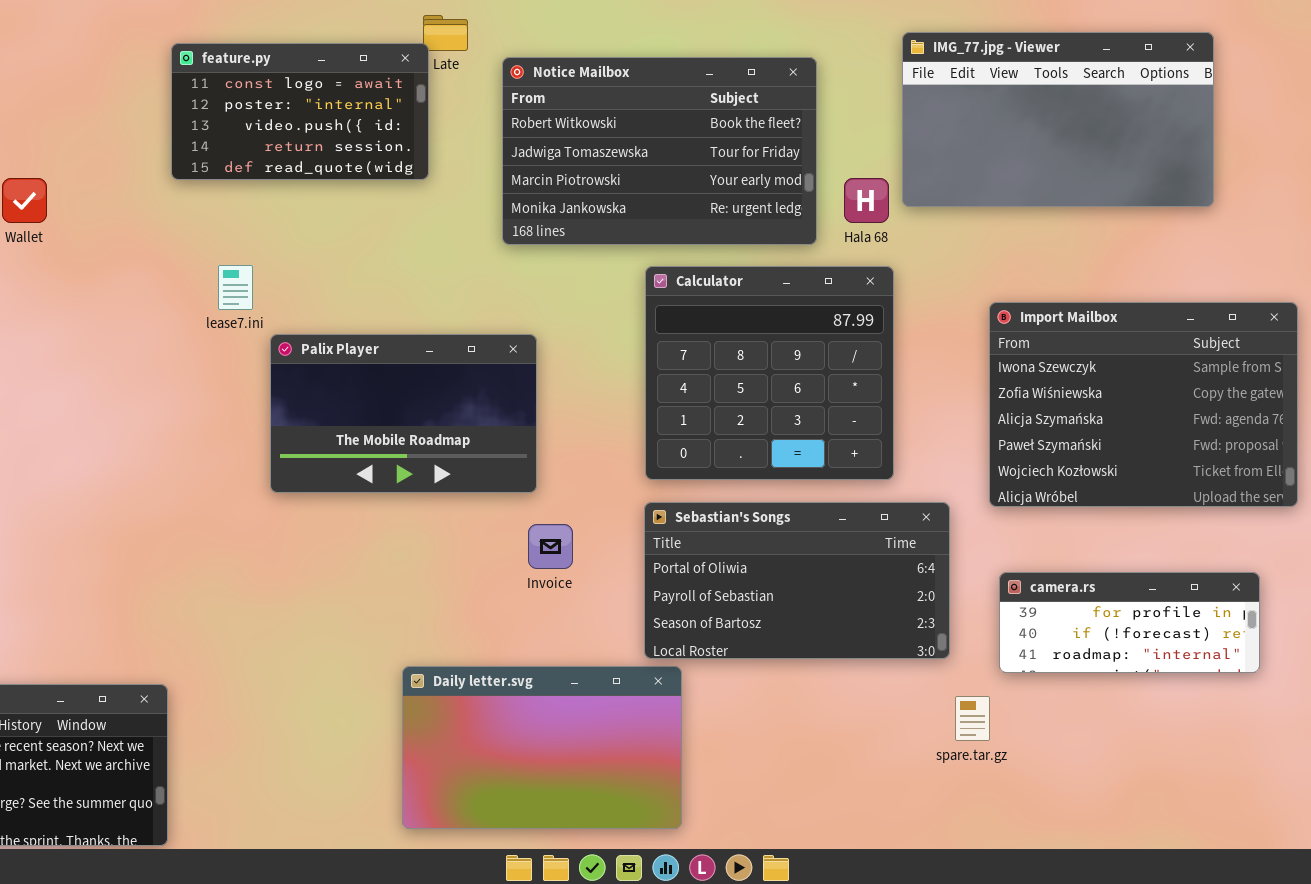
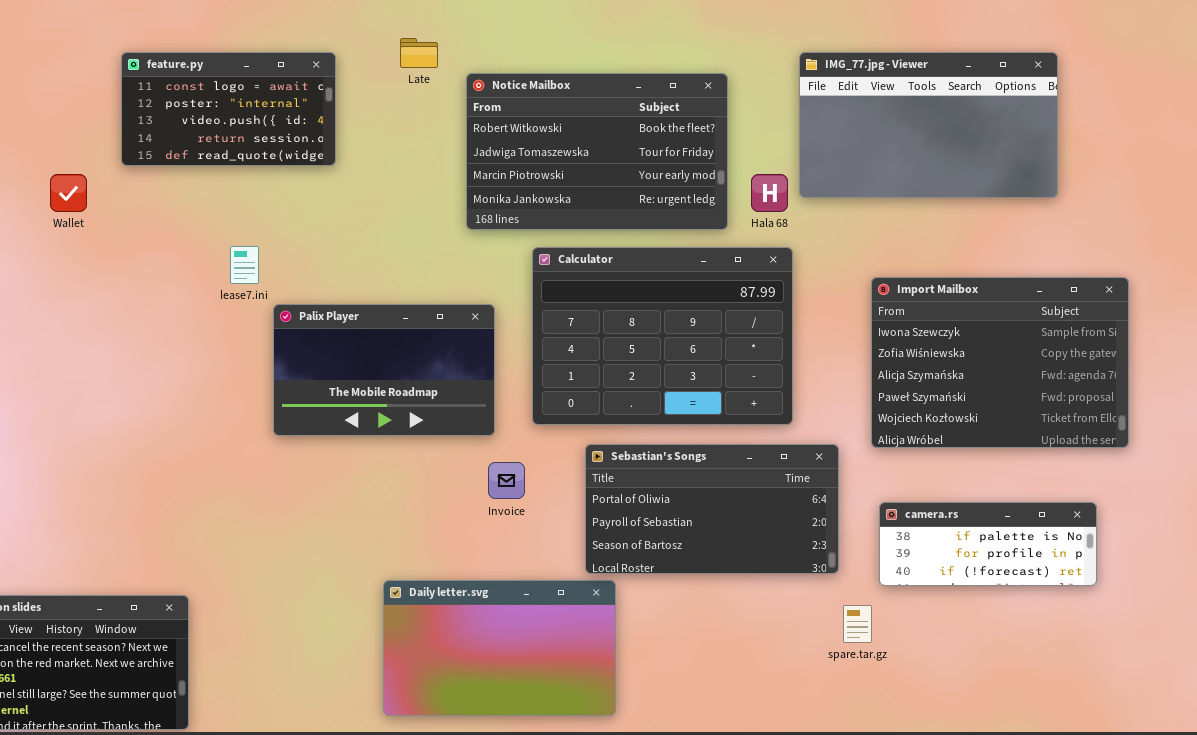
feature.py: [171,43,429,180] -> [121,52,336,166], moved
Calculator: [645,266,894,480] -> [532,247,793,425], resized
camera.rs: [999,572,1260,673] -> [879,502,1097,586], scrolled up 1 row

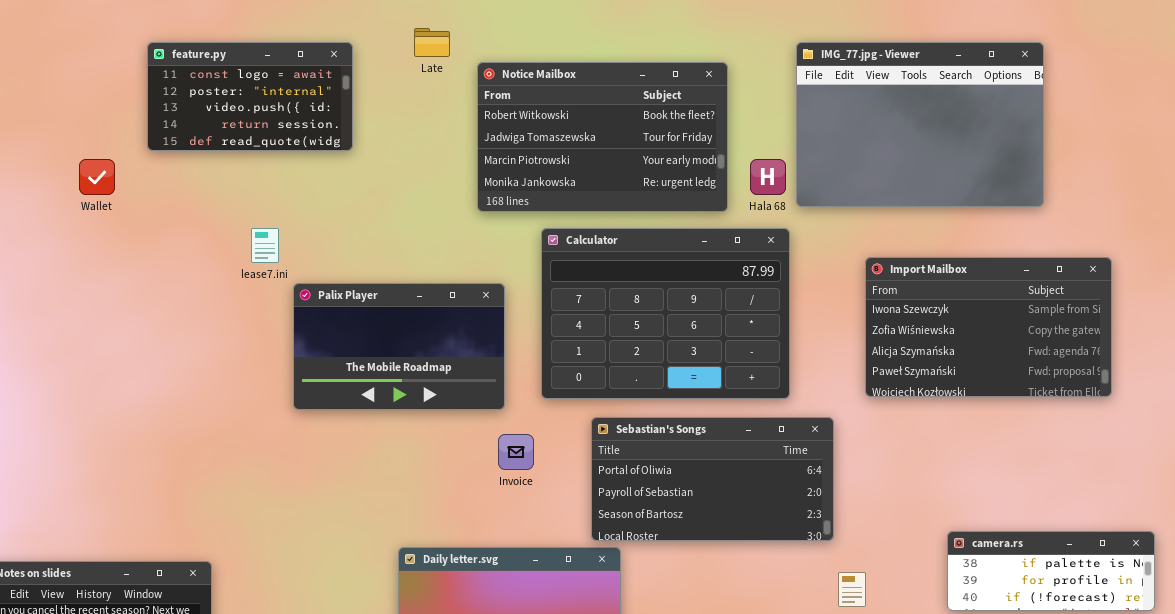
IMG_77.jpg - Viewer: [799,52,1058,198] -> [796,42,1044,207], resized
Import Mailbox: [871,277,1129,448] -> [865,257,1112,397], resized
camera.rs: [879,502,1097,586] -> [947,531,1155,611], moved

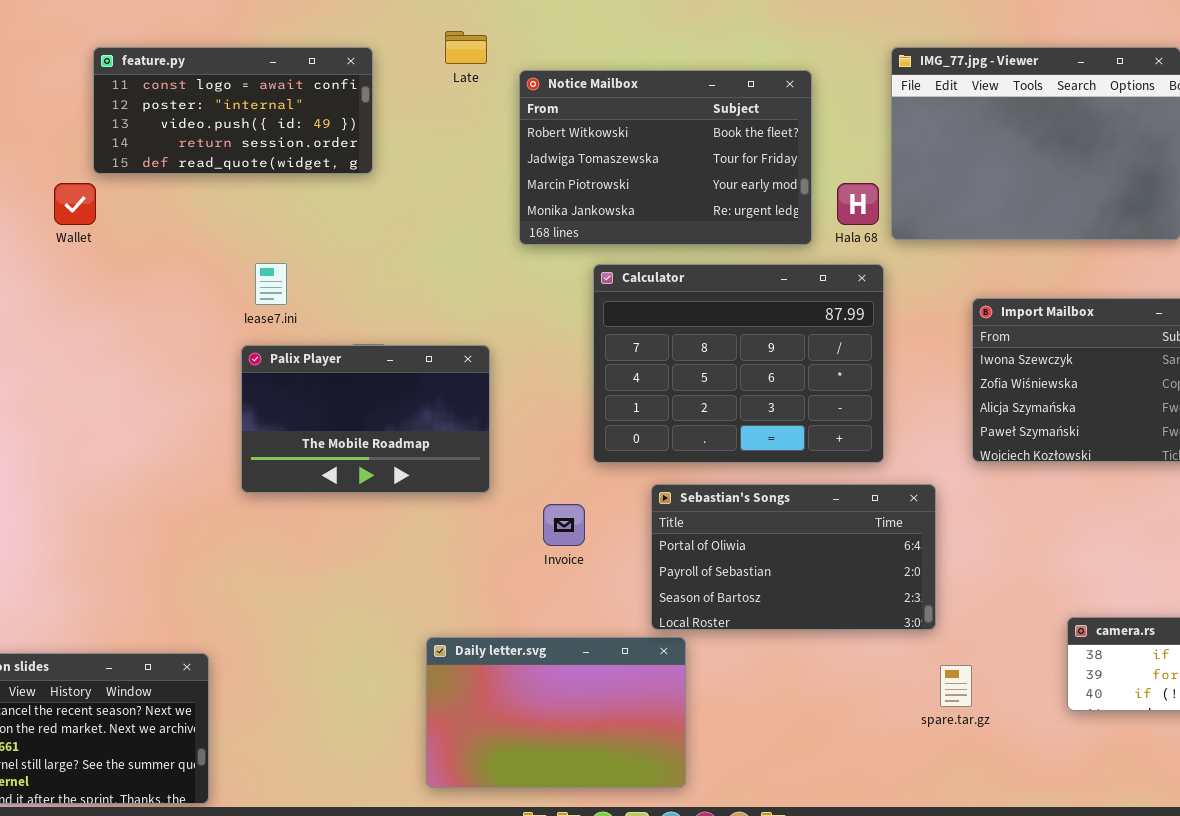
feature.py: [147,42,353,151] -> [93,47,373,174], resized
Palix Player: [293,283,505,410] -> [241,345,490,493], moved

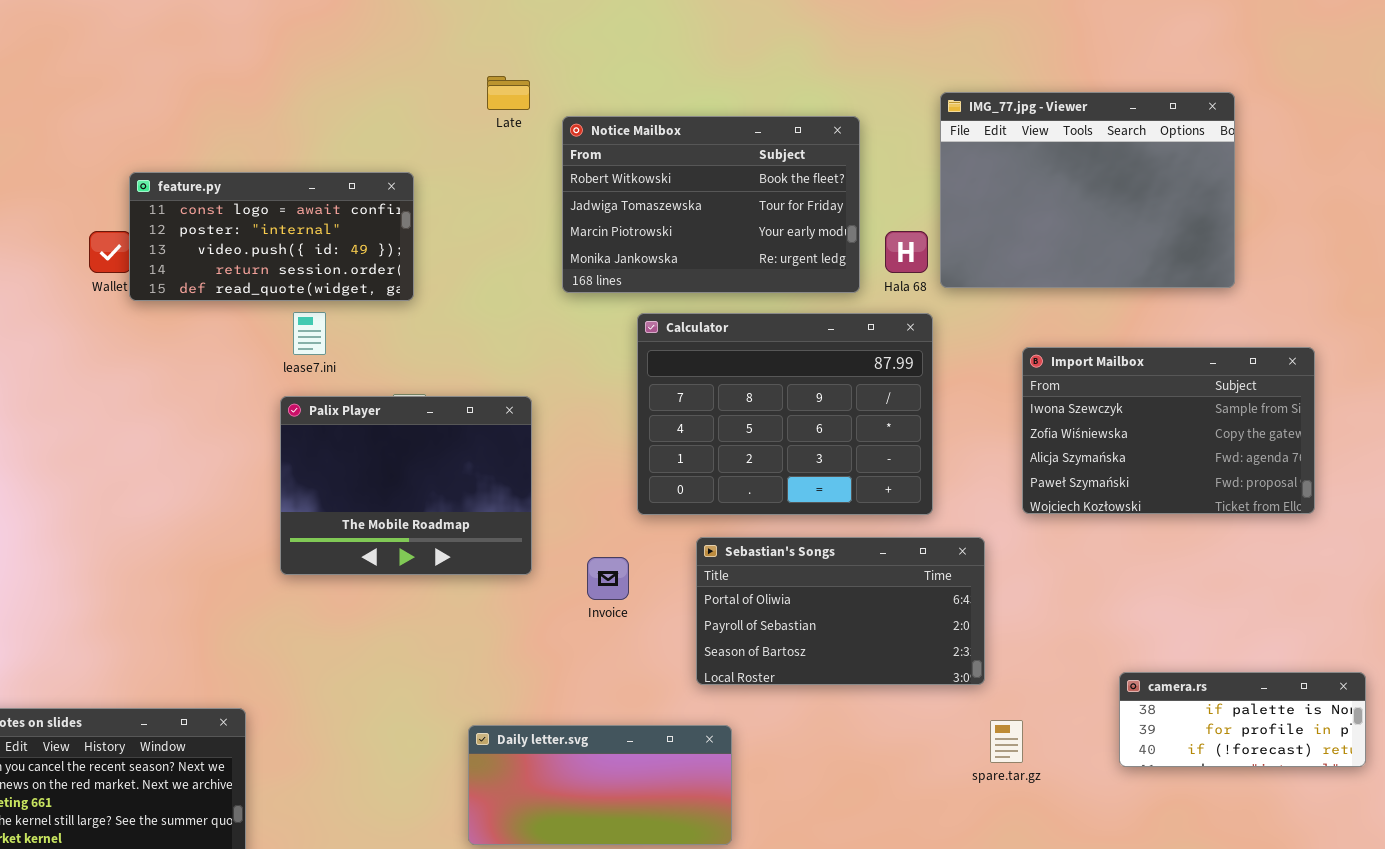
feature.py: [93,47,373,174] -> [129,172,414,301], moved
Palix Player: [241,345,490,493] -> [280,396,532,575], resized
Daily letter.svg: [426,637,686,788] -> [468,725,732,845], resized

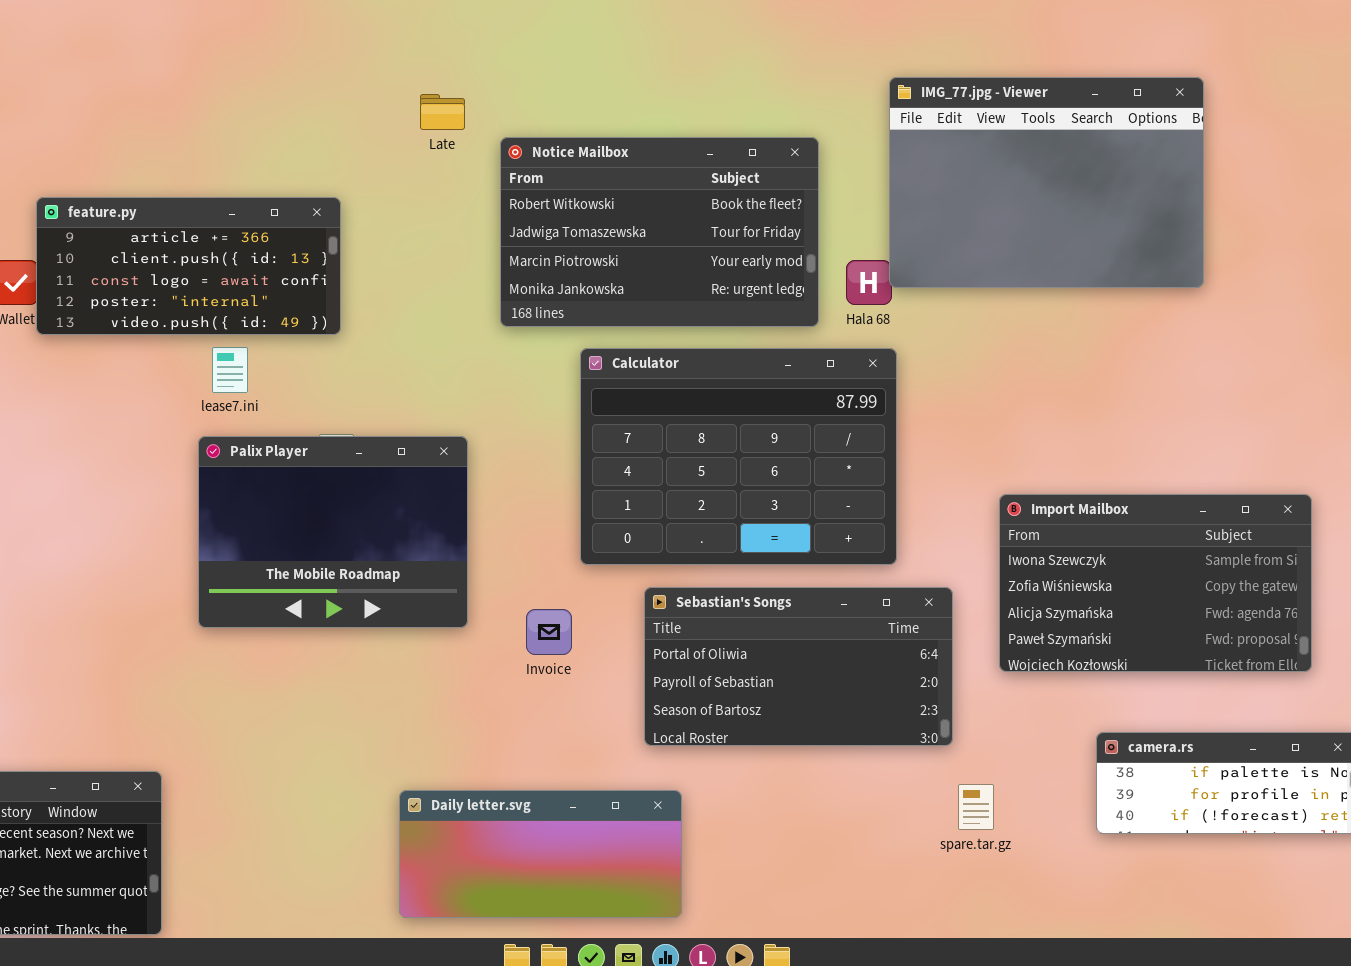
IMG_77.jpg - Viewer: [940,92,1235,288] -> [889,77,1204,288], moved
feature.py: [129,172,414,301] -> [36,197,341,335], scrolled up 2 rows
Import Mailbox: [1022,347,1315,514] -> [999,494,1312,672], moved

